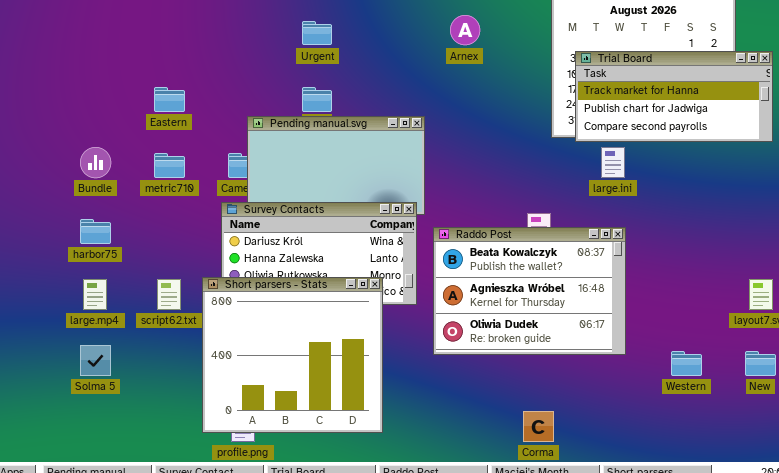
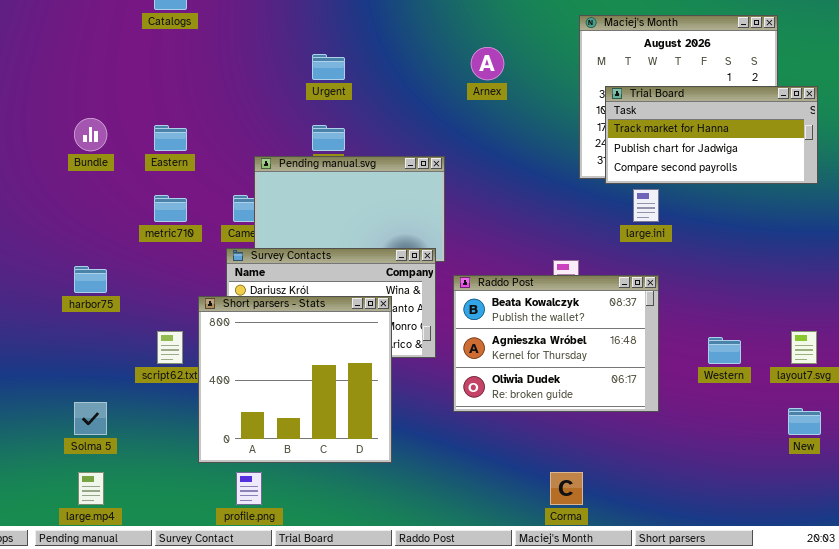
Bundle: [80,147,111,178] -> [74,118,107,151], moved
Short parsers - Stats: [202,277,383,433] -> [198,296,392,463], moved
large.mp4: [83,279,107,310] -> [78,472,104,505], moved
Western: [671,351,702,376] -> [708,337,741,364], moved

